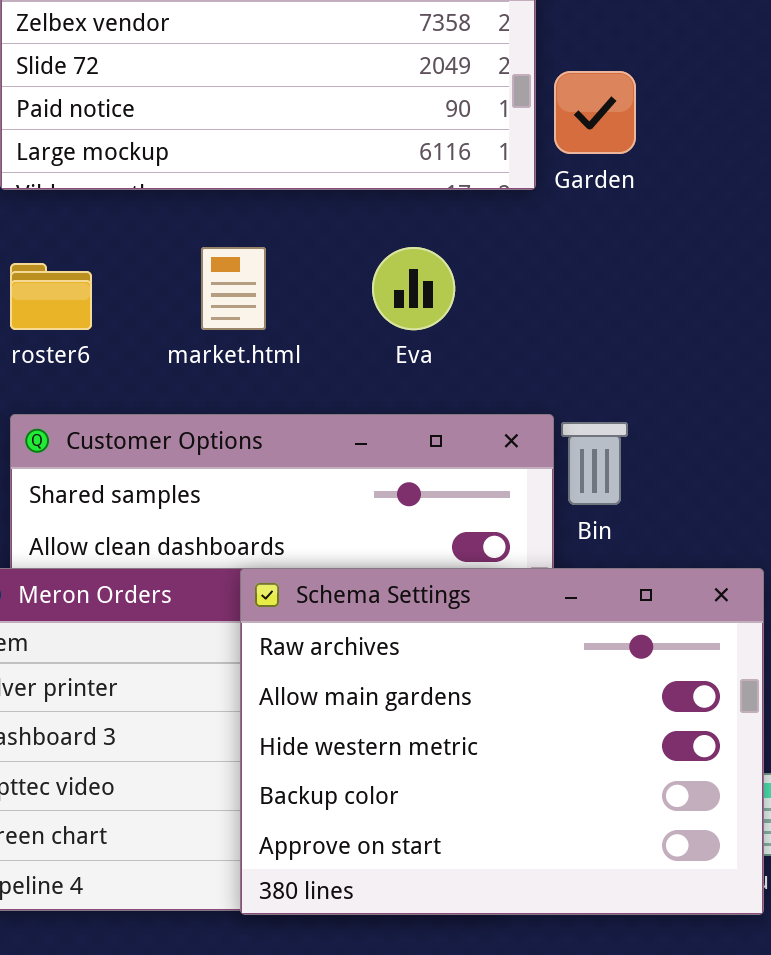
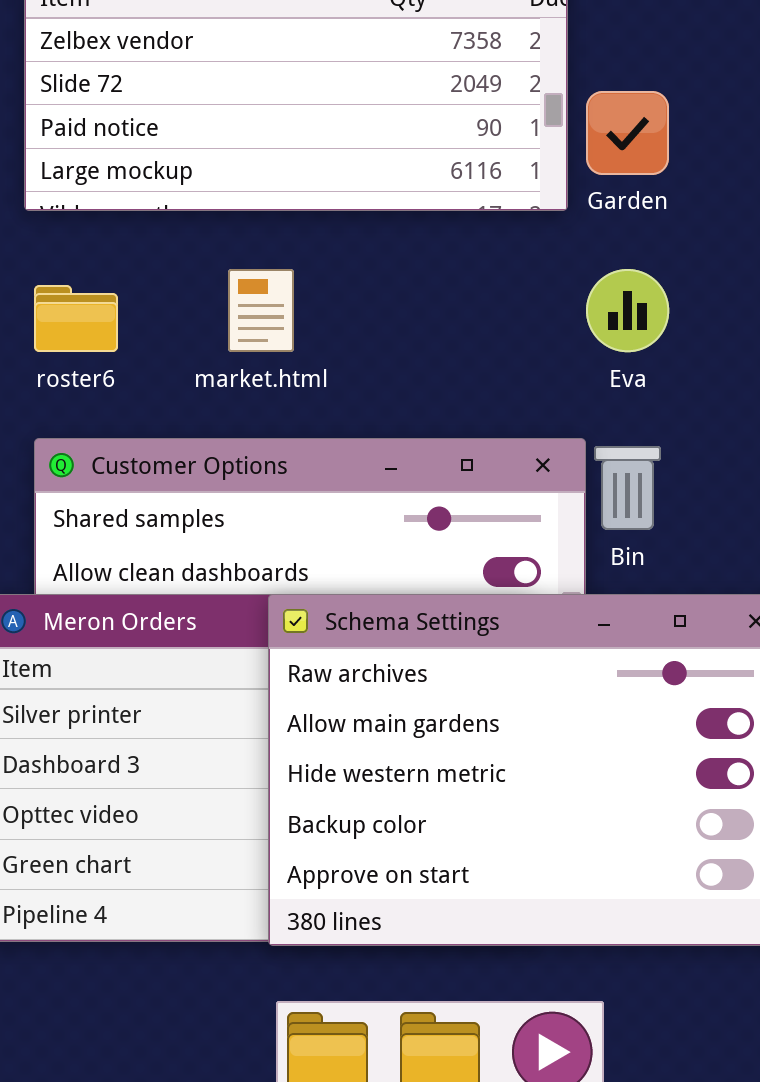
Eva: [372,247,455,330] -> [586,269,669,352], moved

